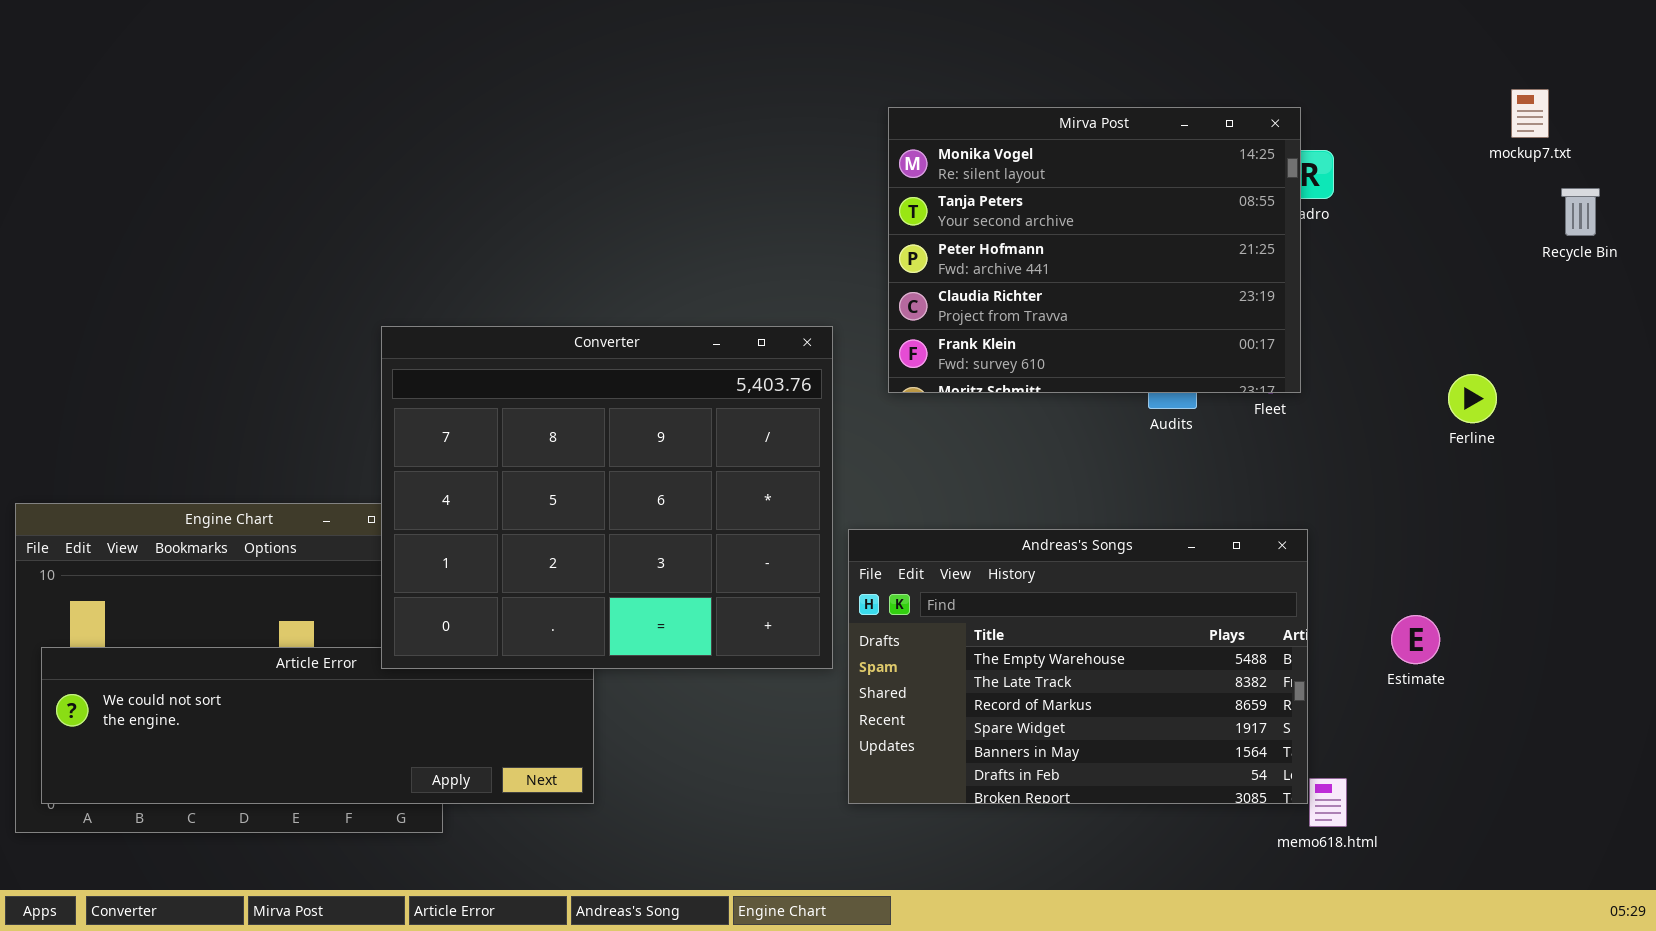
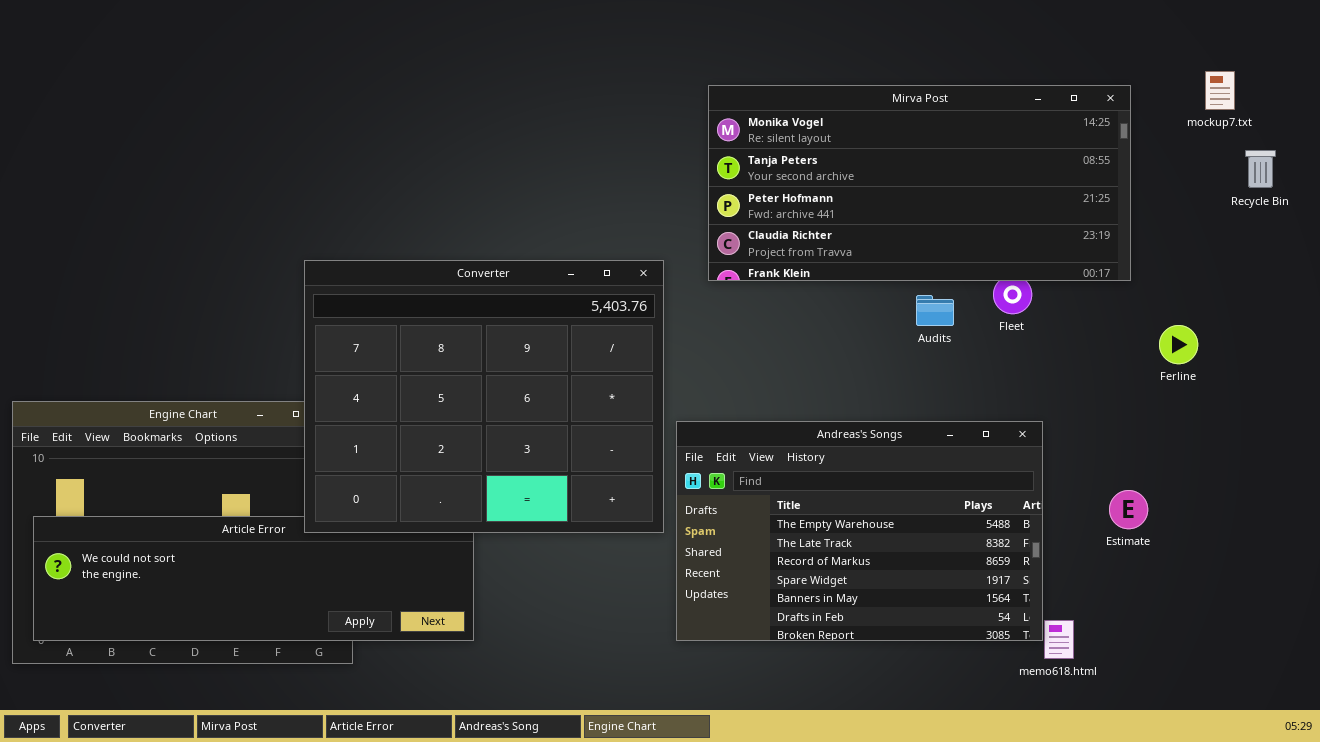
Mirva Post: [888,107,1301,393] -> [708,85,1131,281], resized
Ferline: [1448,374,1497,423] -> [1159,325,1198,364], moved

